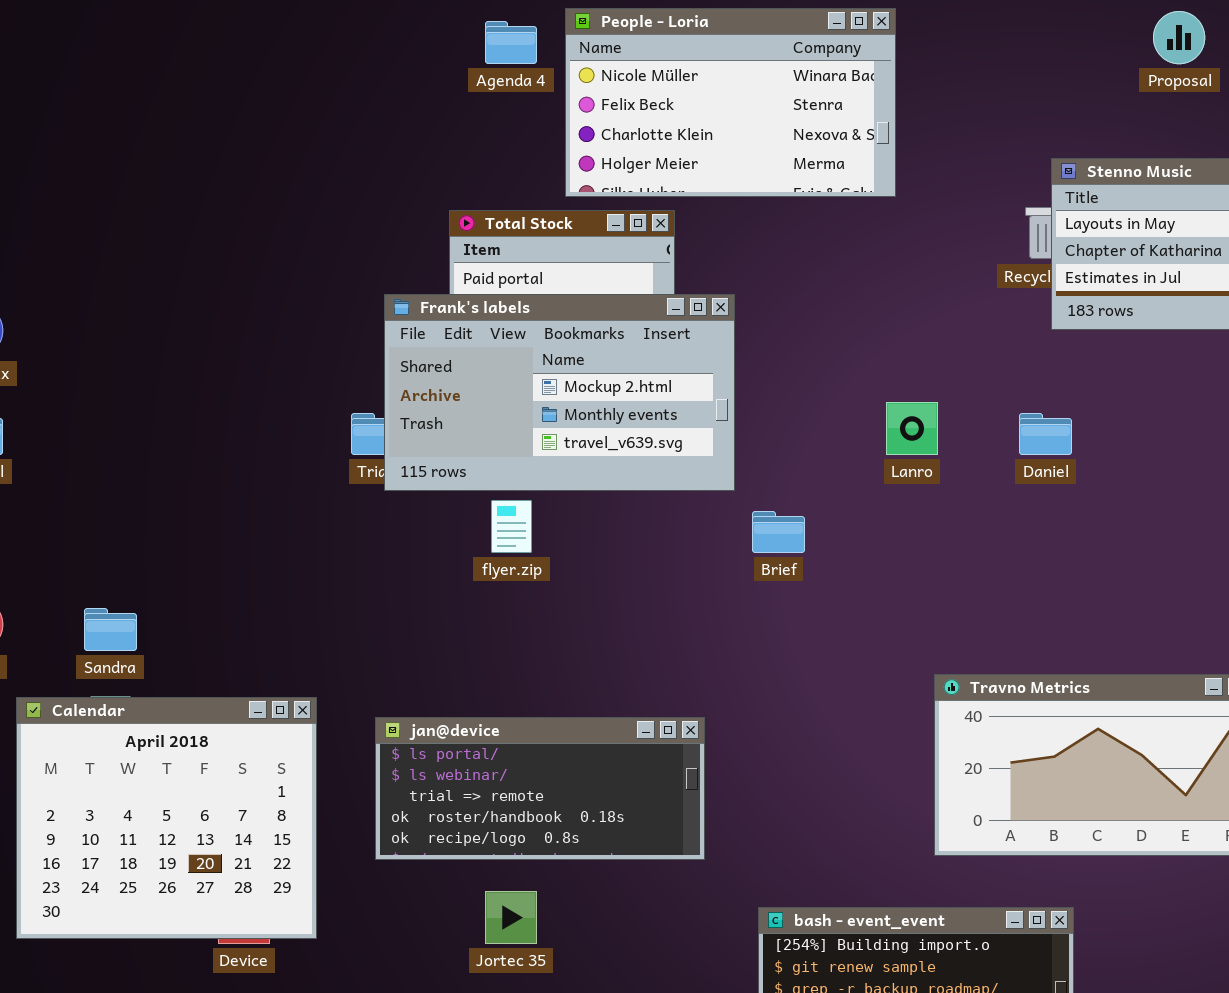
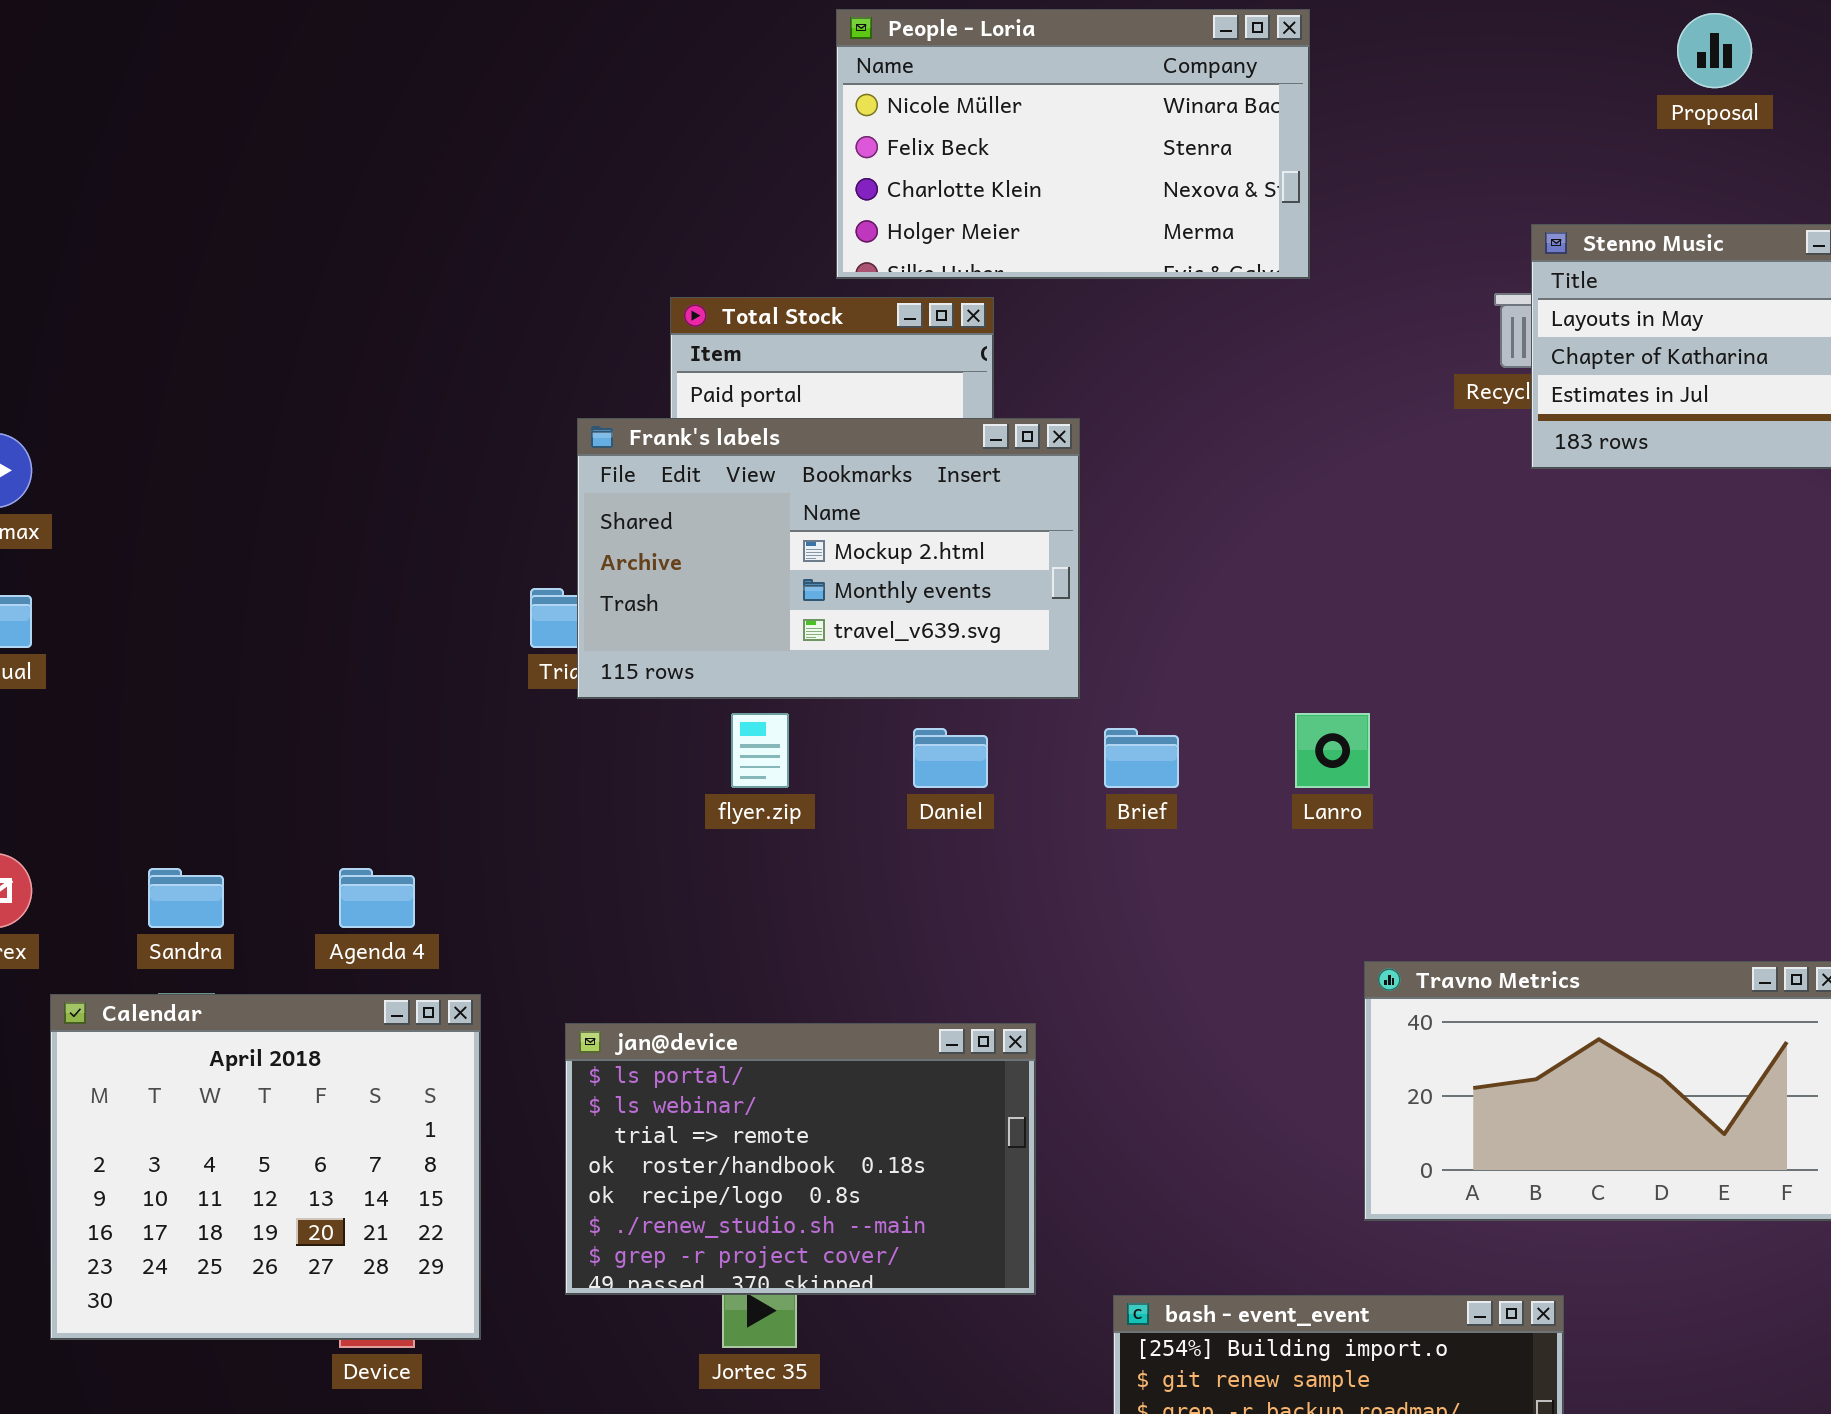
Agenda 4: [485,21,537,64] -> [339,868,415,928], moved
Lanro: [886,402,938,455] -> [1295,713,1370,788], moved
Daniel: [1019,413,1072,455] -> [913,728,988,788], moved
jan@device: [375,717,705,860] -> [565,1023,1036,1295], resized

